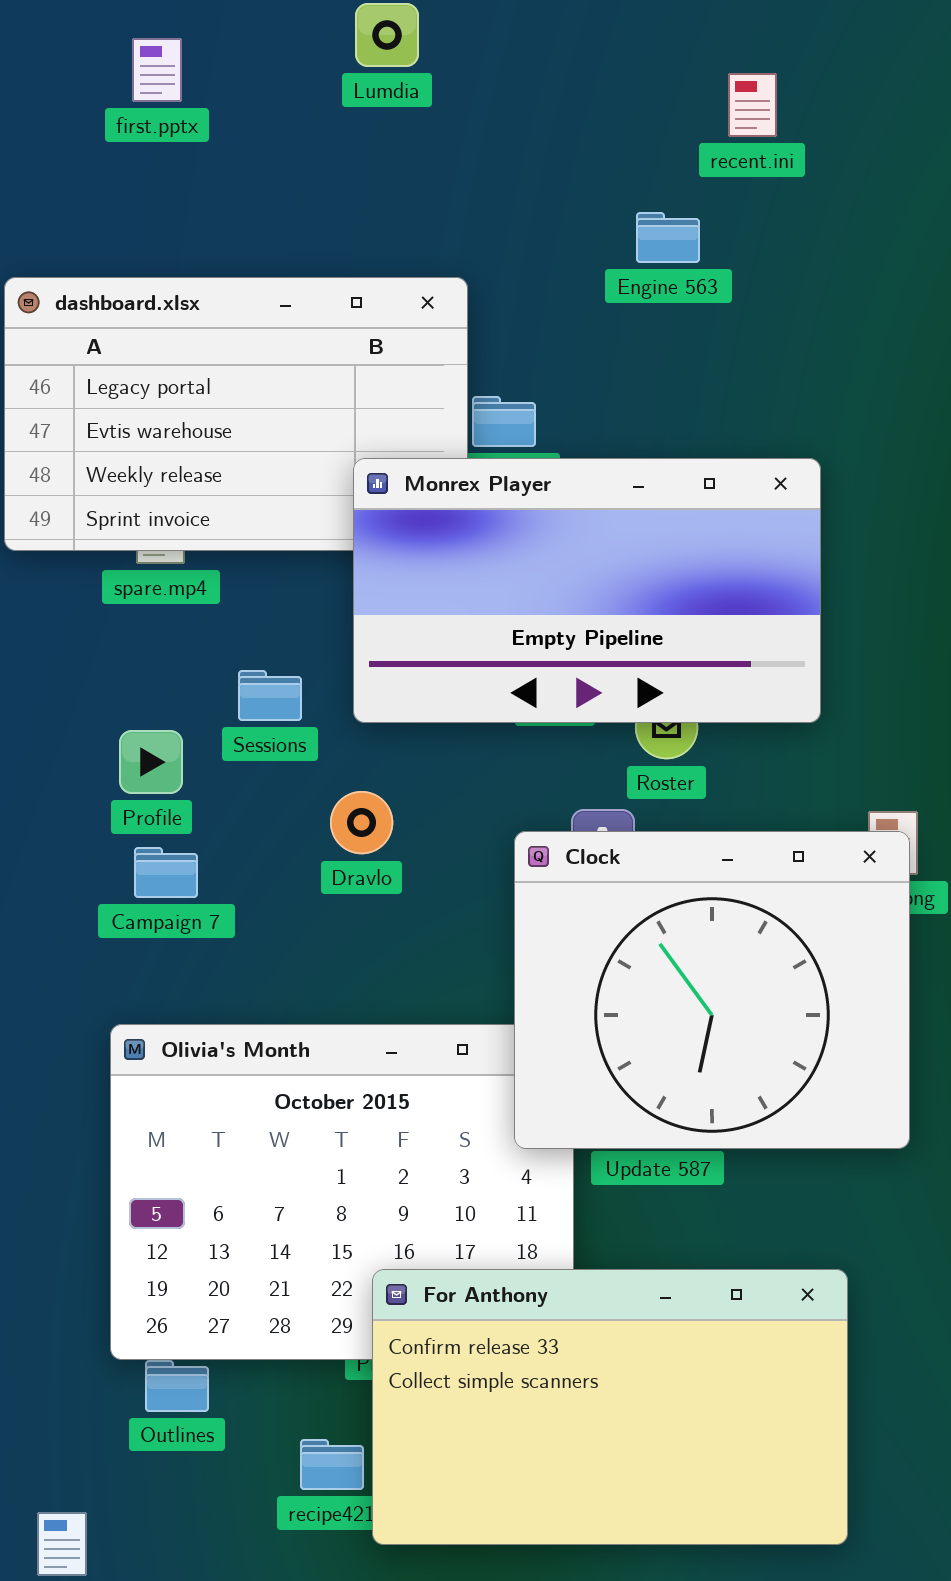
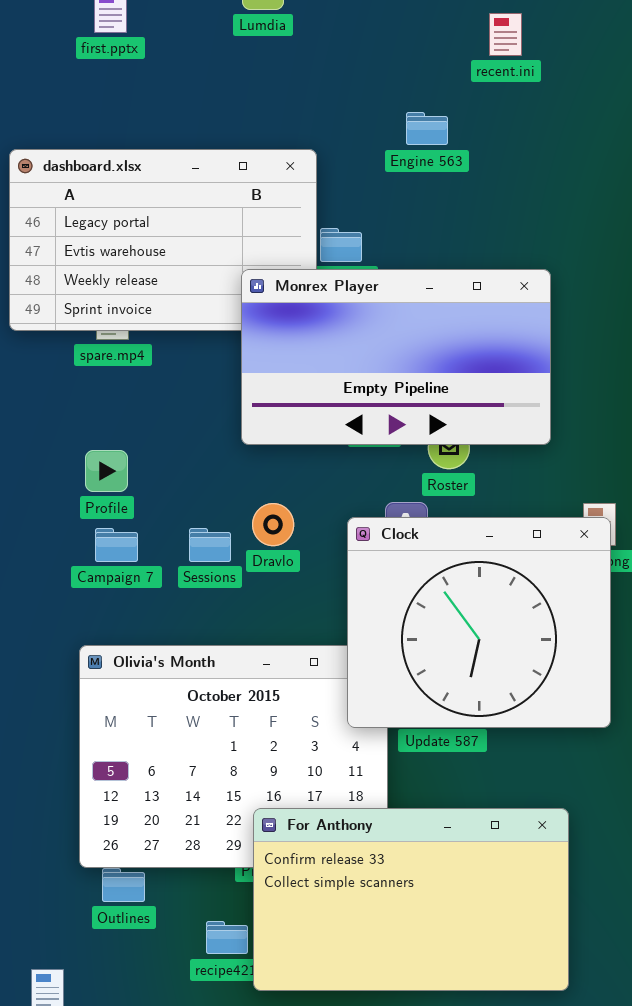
Engine 563: [636,212,700,263] -> [406,112,448,145], moved
Sessions: [238,670,302,721] -> [189,528,231,562], moved
Dravlo: [330,791,393,854] -> [252,503,294,546], moved

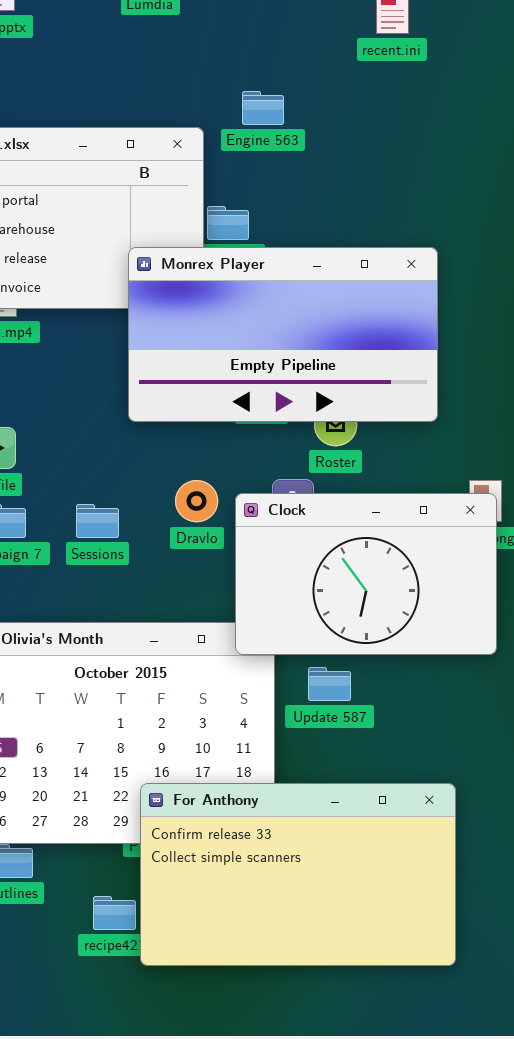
Engine 563: [406,112,448,145] -> [242,91,284,125], moved
Dravlo: [252,503,294,546] -> [175,480,218,522], moved
Clock: [347,517,611,728] -> [235,493,497,655], resized

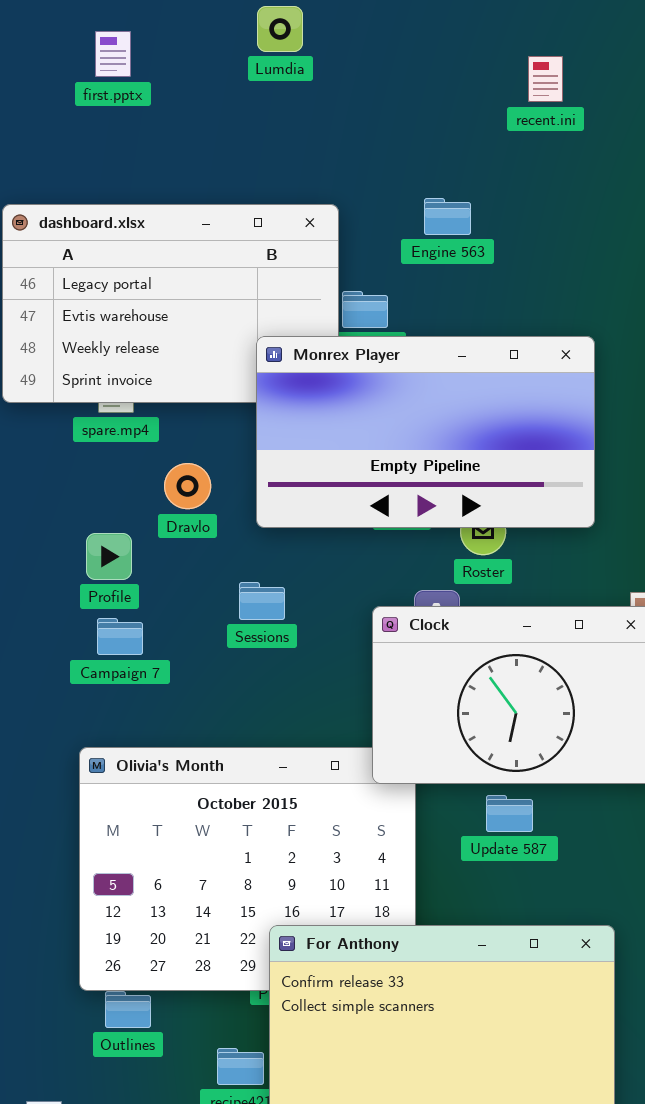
Engine 563: [242,91,284,125] -> [424,198,471,235], moved
Dravlo: [175,480,218,522] -> [164,463,211,509], moved
Sessions: [76,504,119,538] -> [239,582,285,620], moved
Update 587: [308,667,351,701] -> [486,795,533,832], moved

